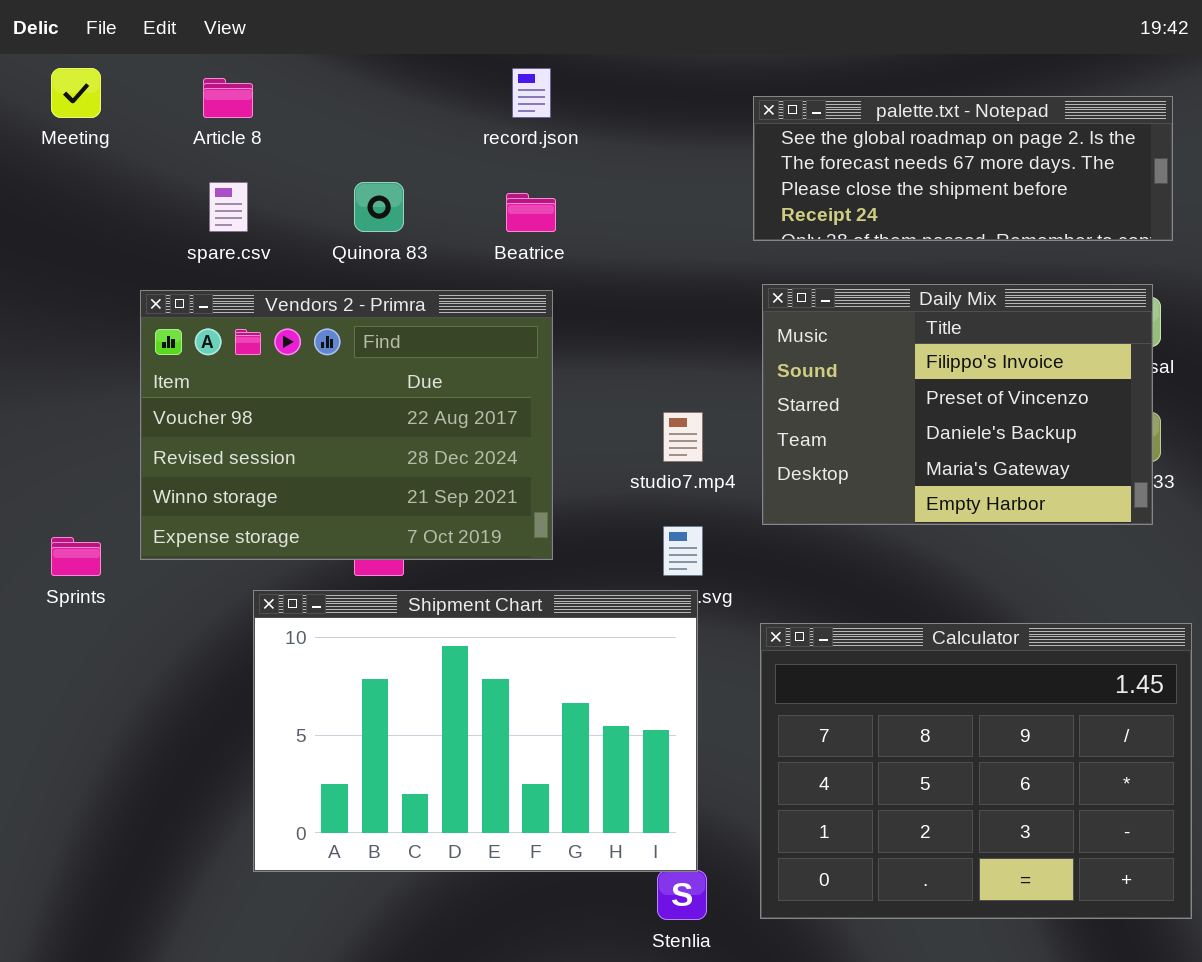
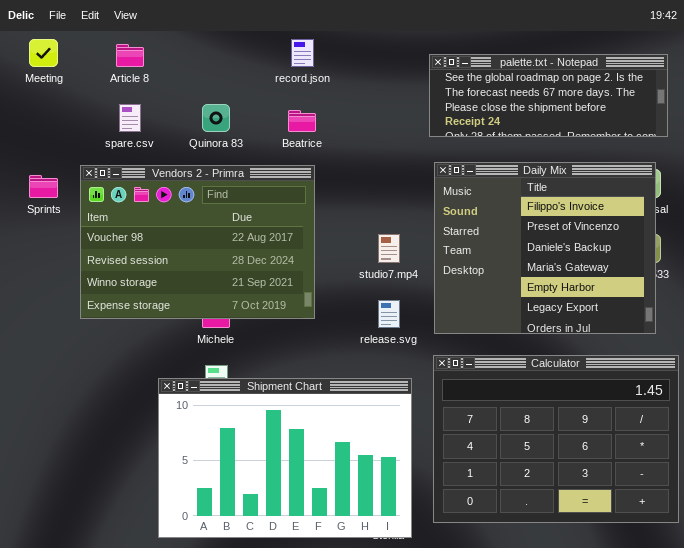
Daily Mix: [762,284,1153,525] -> [434,162,656,334], resized
Sprints: [51,537,101,576] -> [29,175,58,198], moved
Shipment Chart: [253,590,698,872] -> [158,378,412,538], moved

